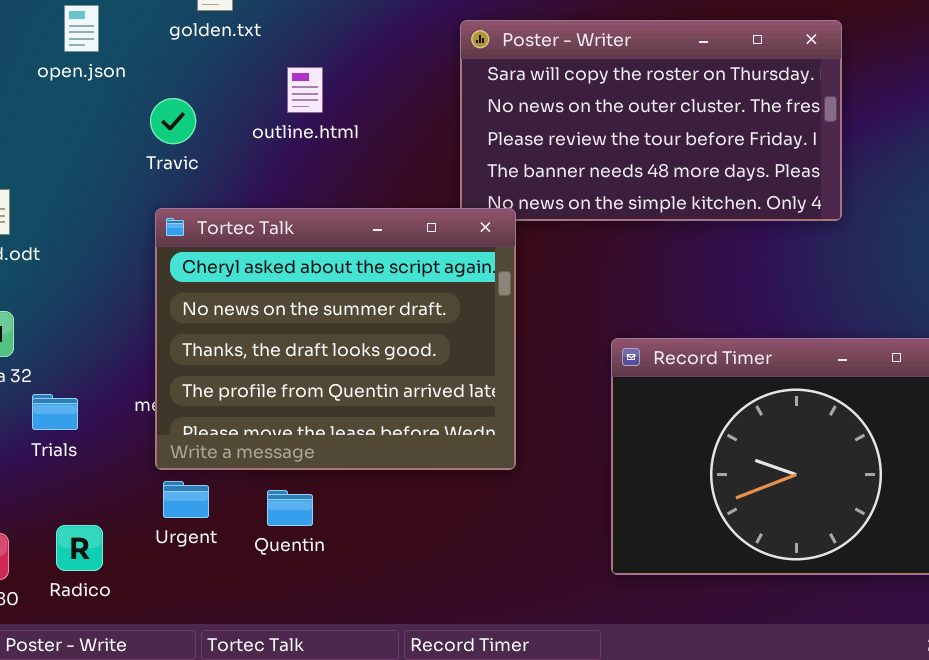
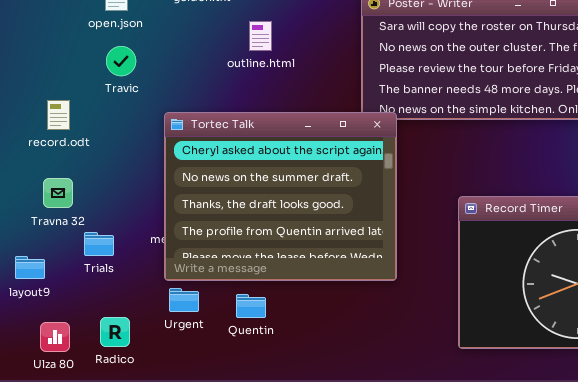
Travic: [150,98,196,144] -> [106,46,136,76], moved

